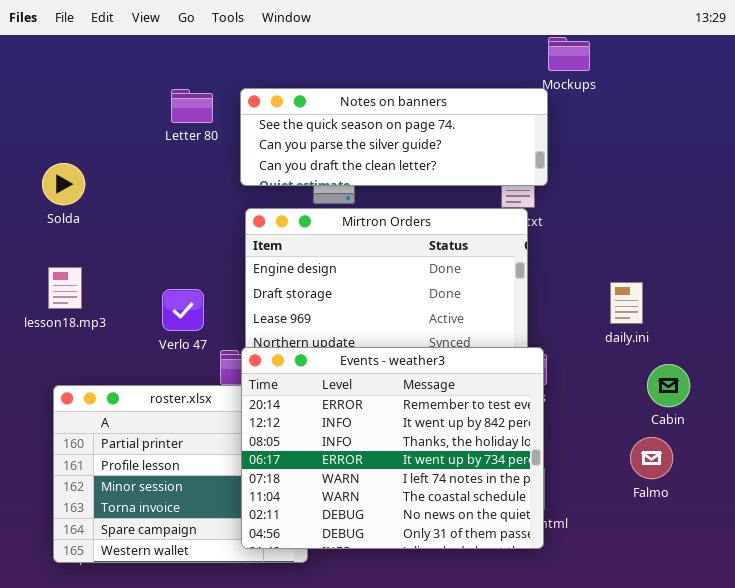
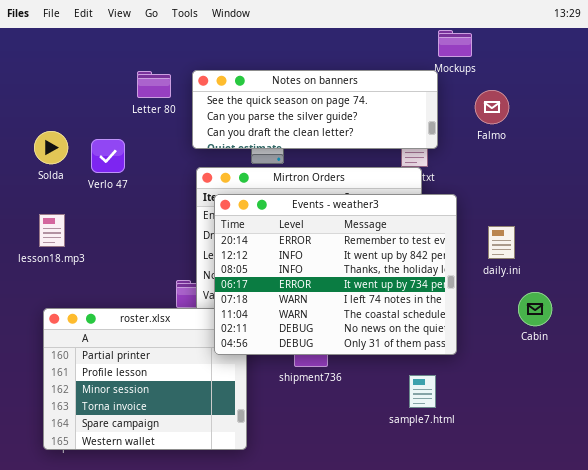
Verlo 47: [162,289,204,331] -> [91,139,125,173], moved
Events - weather3: [241,347,544,549] -> [214,194,457,355], moved
Falmo: [630,437,673,479] -> [475,90,509,124], moved

